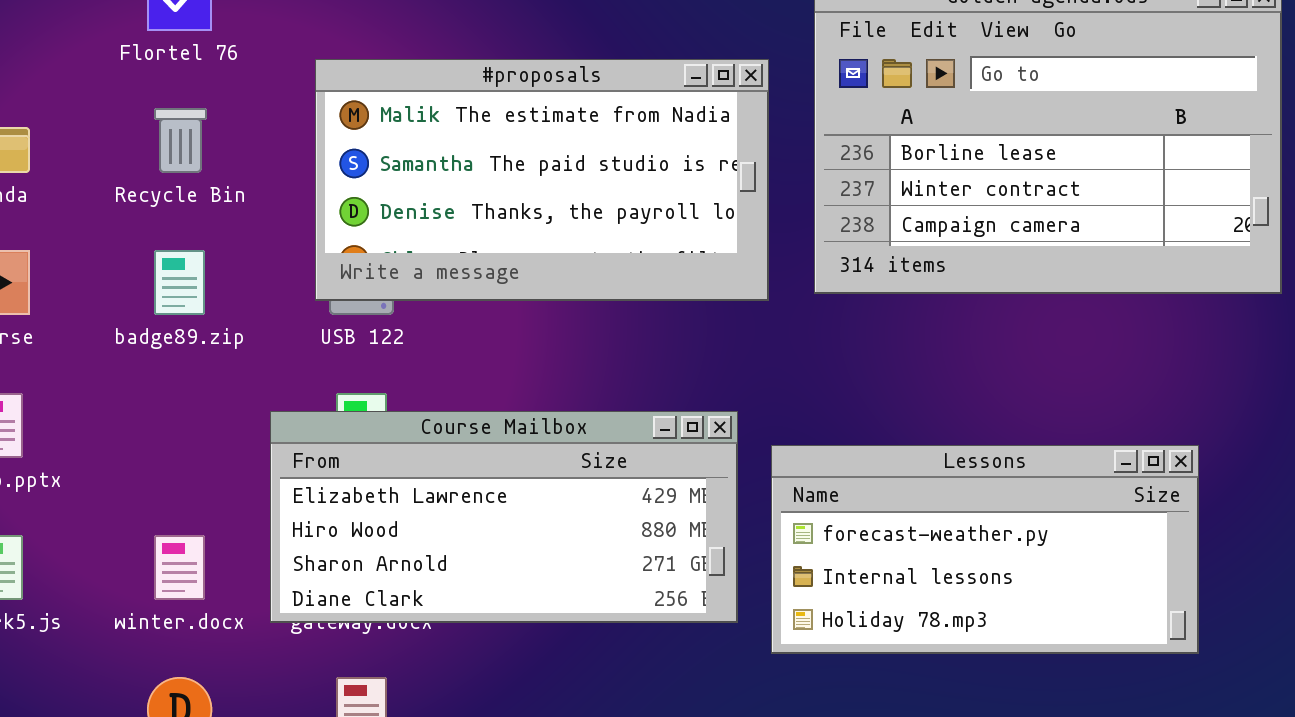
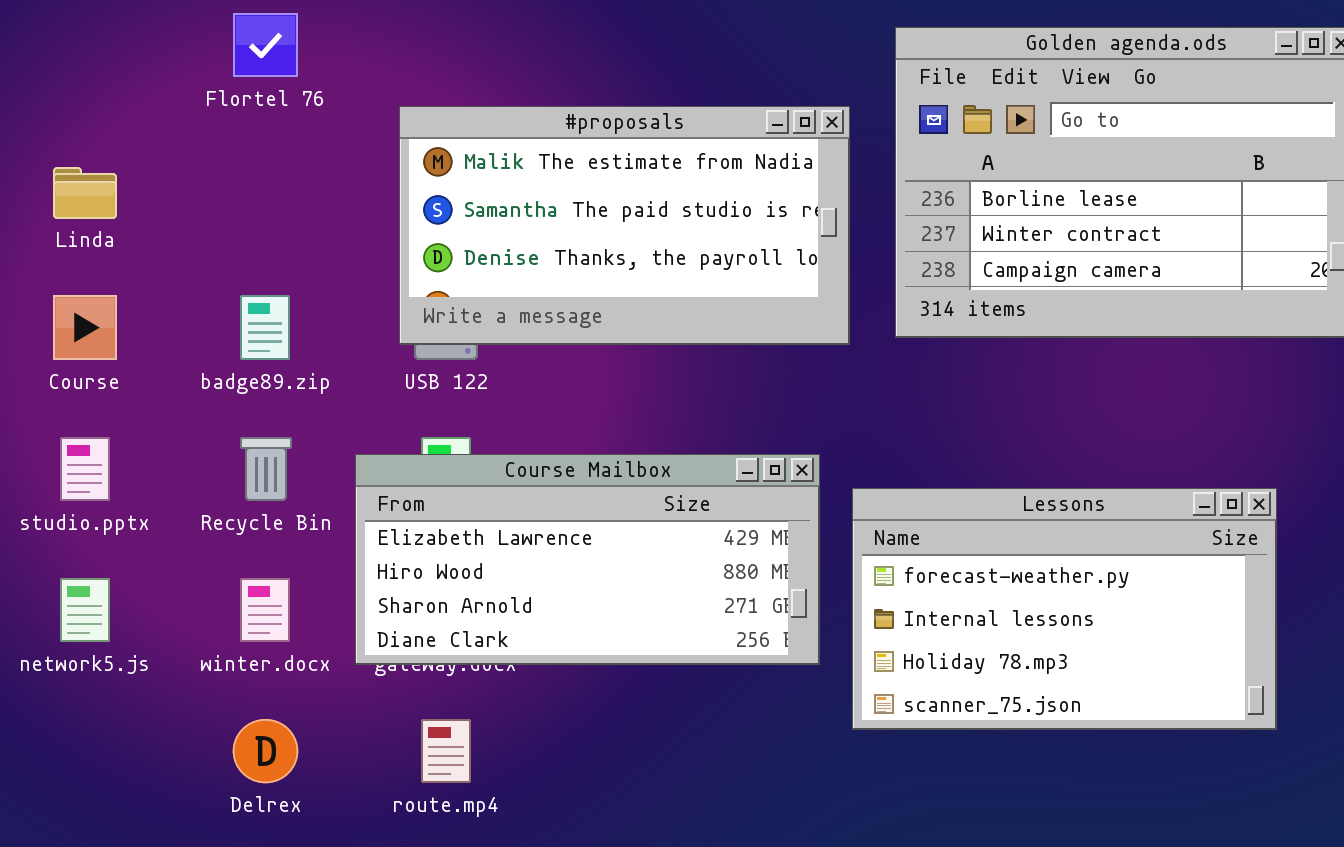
Recycle Bin: [154,108,207,173] -> [240,437,292,501], moved
Lessons: [771,445,1199,654] -> [852,488,1277,730], resized

